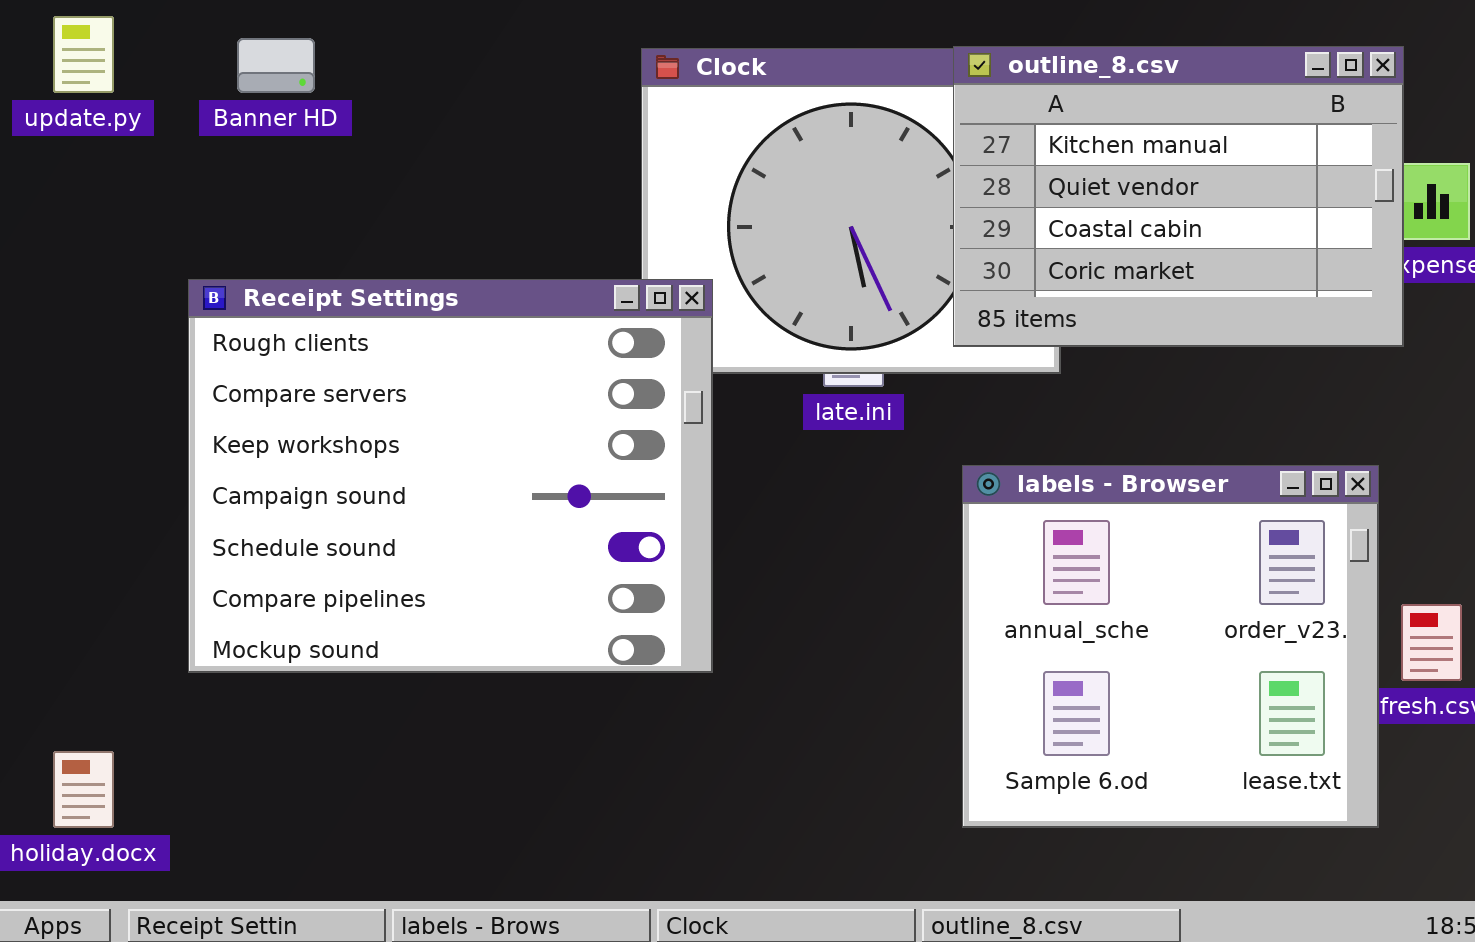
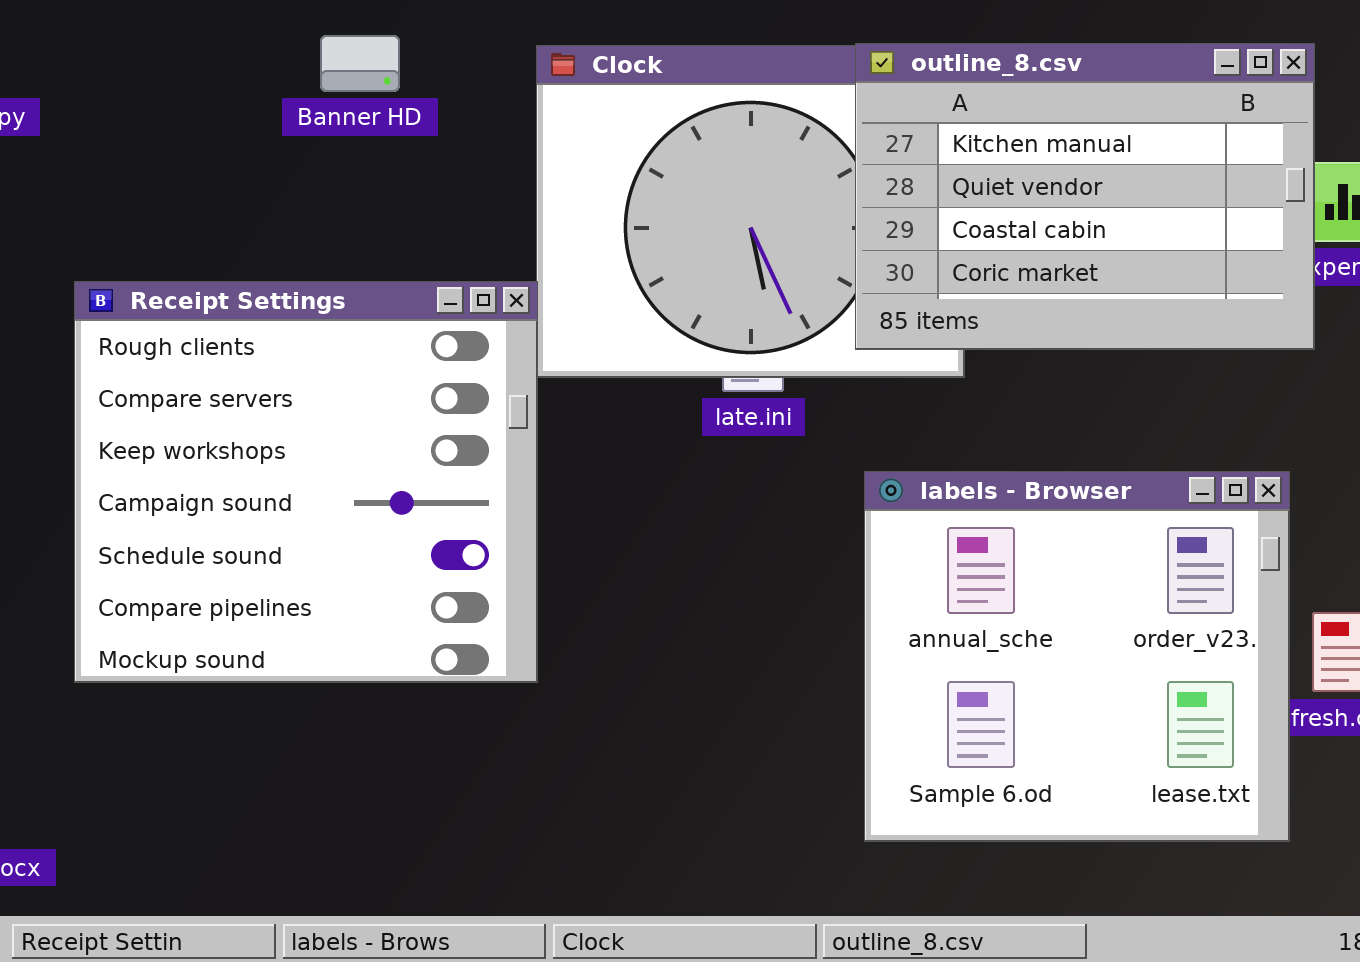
Banner HD: [237,38,315,93] -> [320,35,400,92], moved
Receipt Settings: [188,279,713,673] -> [74,281,538,683], resized

